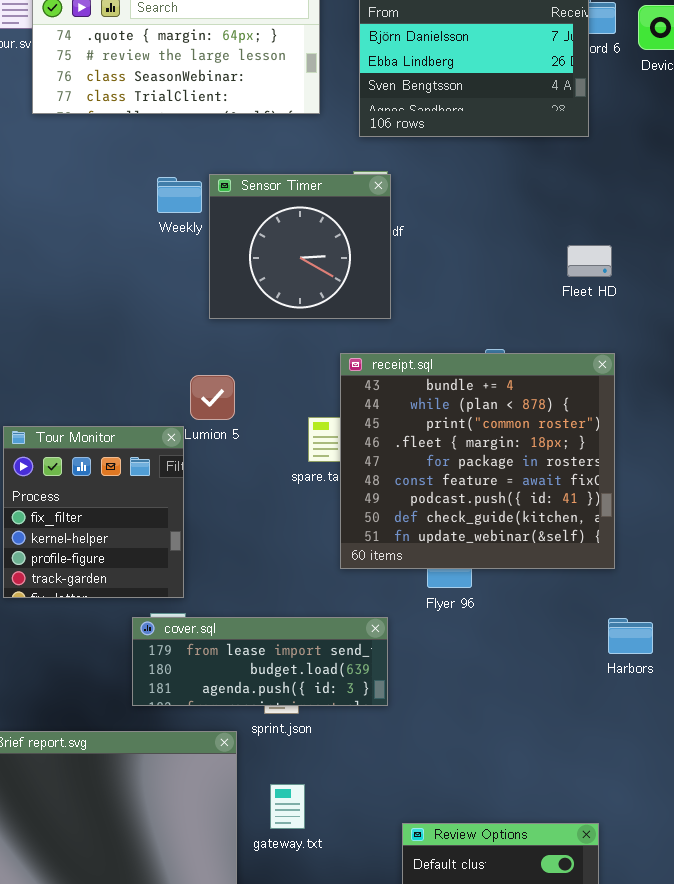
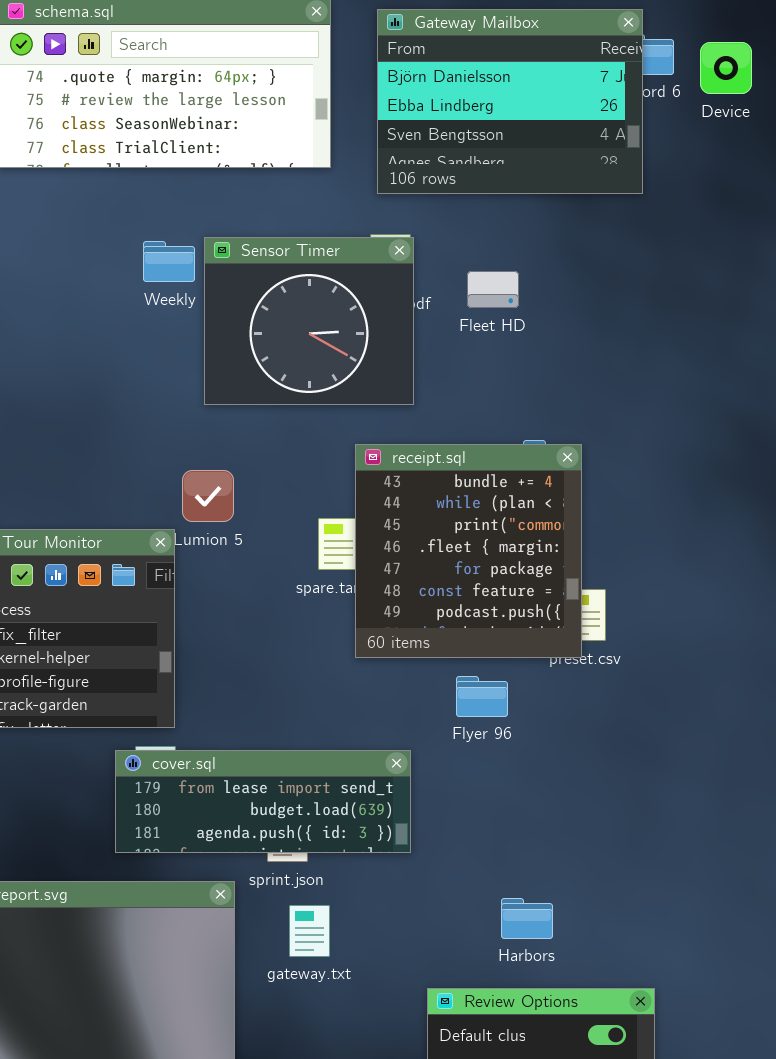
Fleet HD: [567,245,612,277] -> [467,271,519,308], moved
receipt.sql: [340,353,615,569] -> [355,444,582,658], resized
Harbors: [608,618,653,654] -> [501,898,553,939], moved
gateway.txt: [270,784,305,829] -> [289,905,330,957], moved

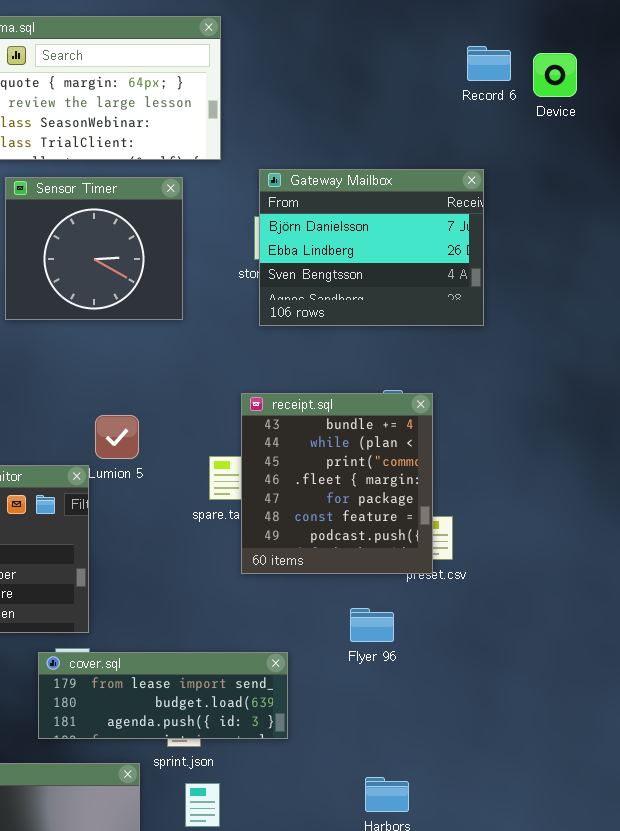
Gateway Mailbox: [377,9,643,194] -> [259,169,484,326], moved
Sensor Timer: [204,237,414,405] -> [5,177,183,320], moved
Flyer 96: [456,676,508,717] -> [350,608,394,642], moved

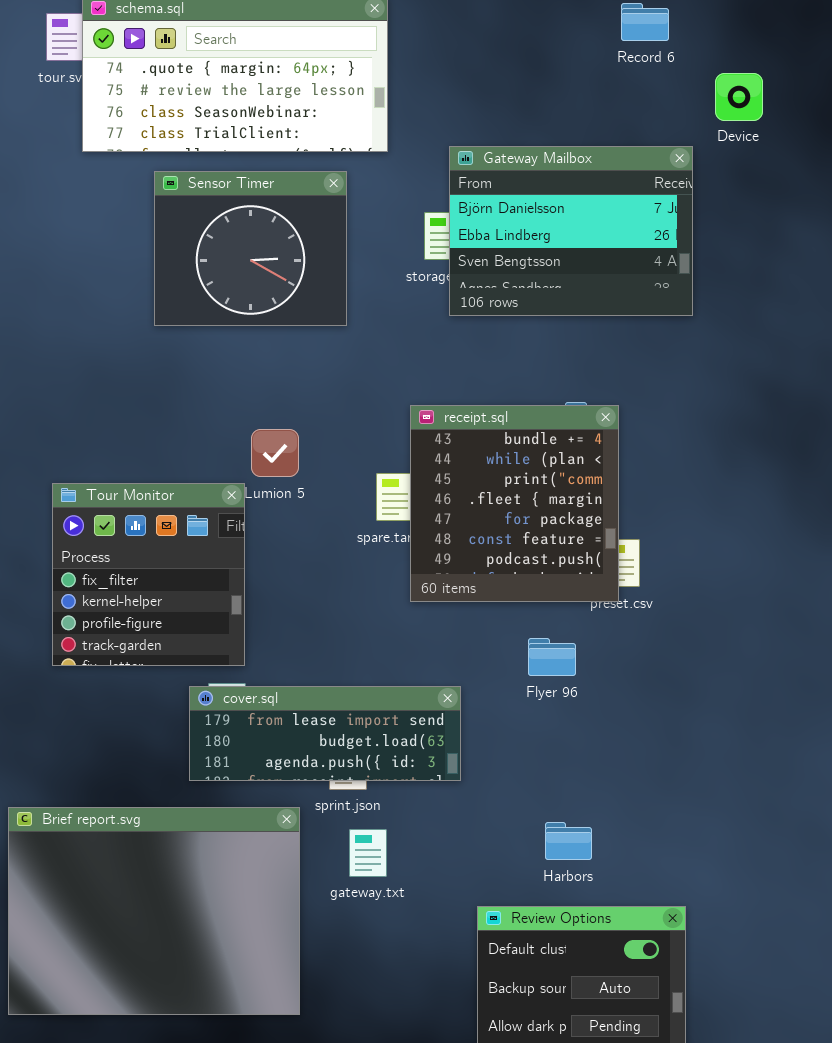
Record 6: [467,46,511,81] -> [621,3,669,41], moved
Device: [533,53,577,97] -> [715,73,763,121], moved
Gateway Mailbox: [259,169,484,326] -> [449,146,693,316], moved

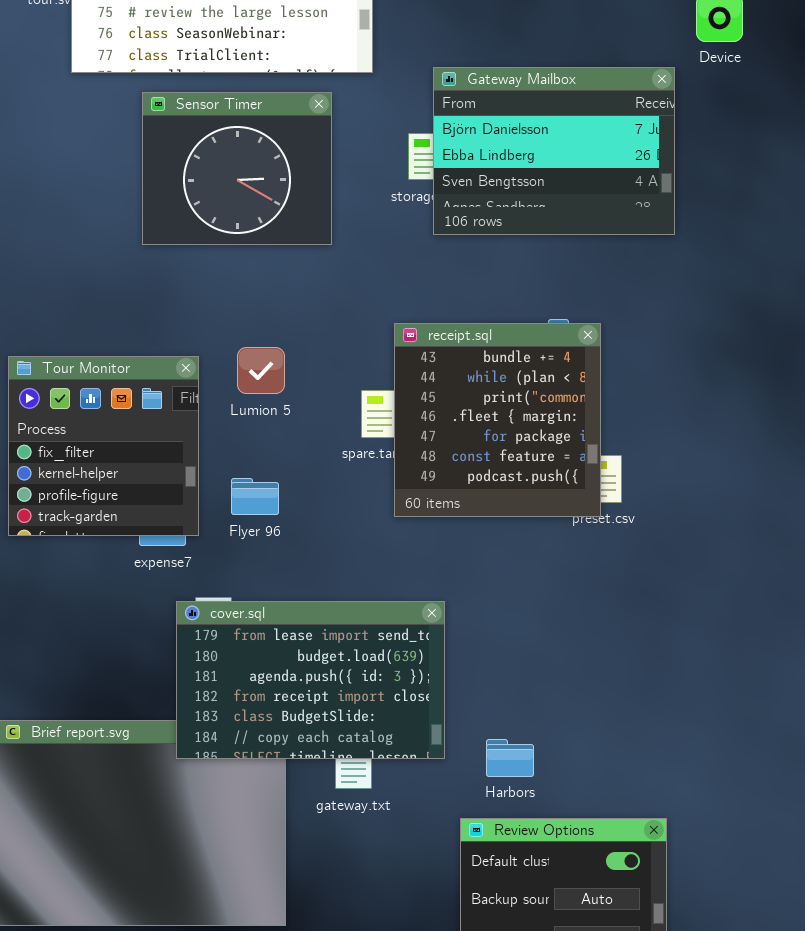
Tour Monitor: [52,483,245,666] -> [8,356,199,536], moved
Flyer 96: [528,638,576,676] -> [231,478,279,515], moved
cover.sql: [189,686,461,781] -> [176,601,445,759], resized
Harbors: [545,822,592,860] -> [486,739,534,777], moved

